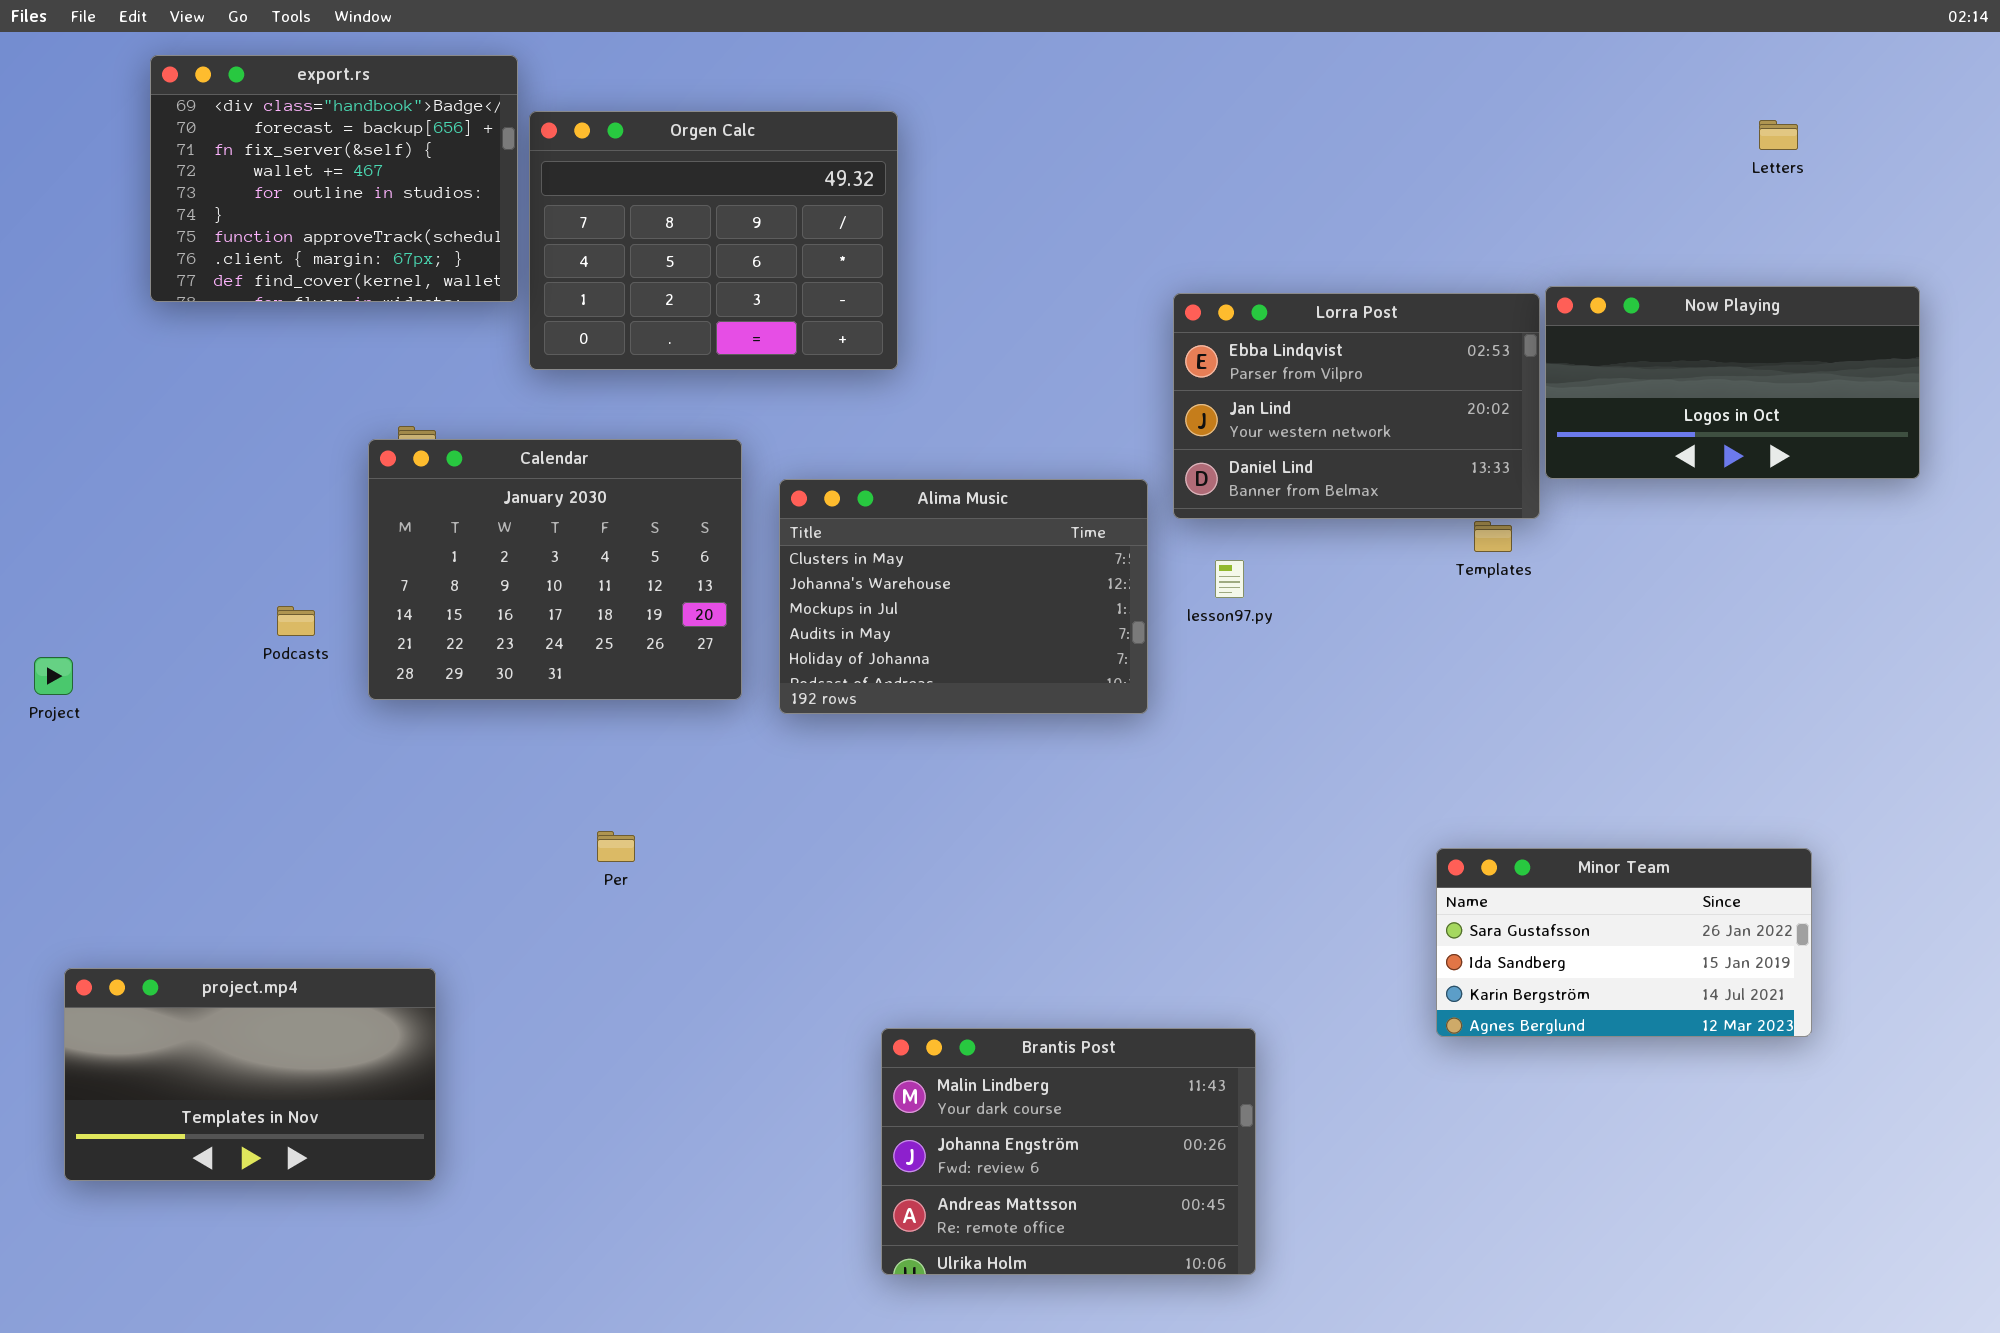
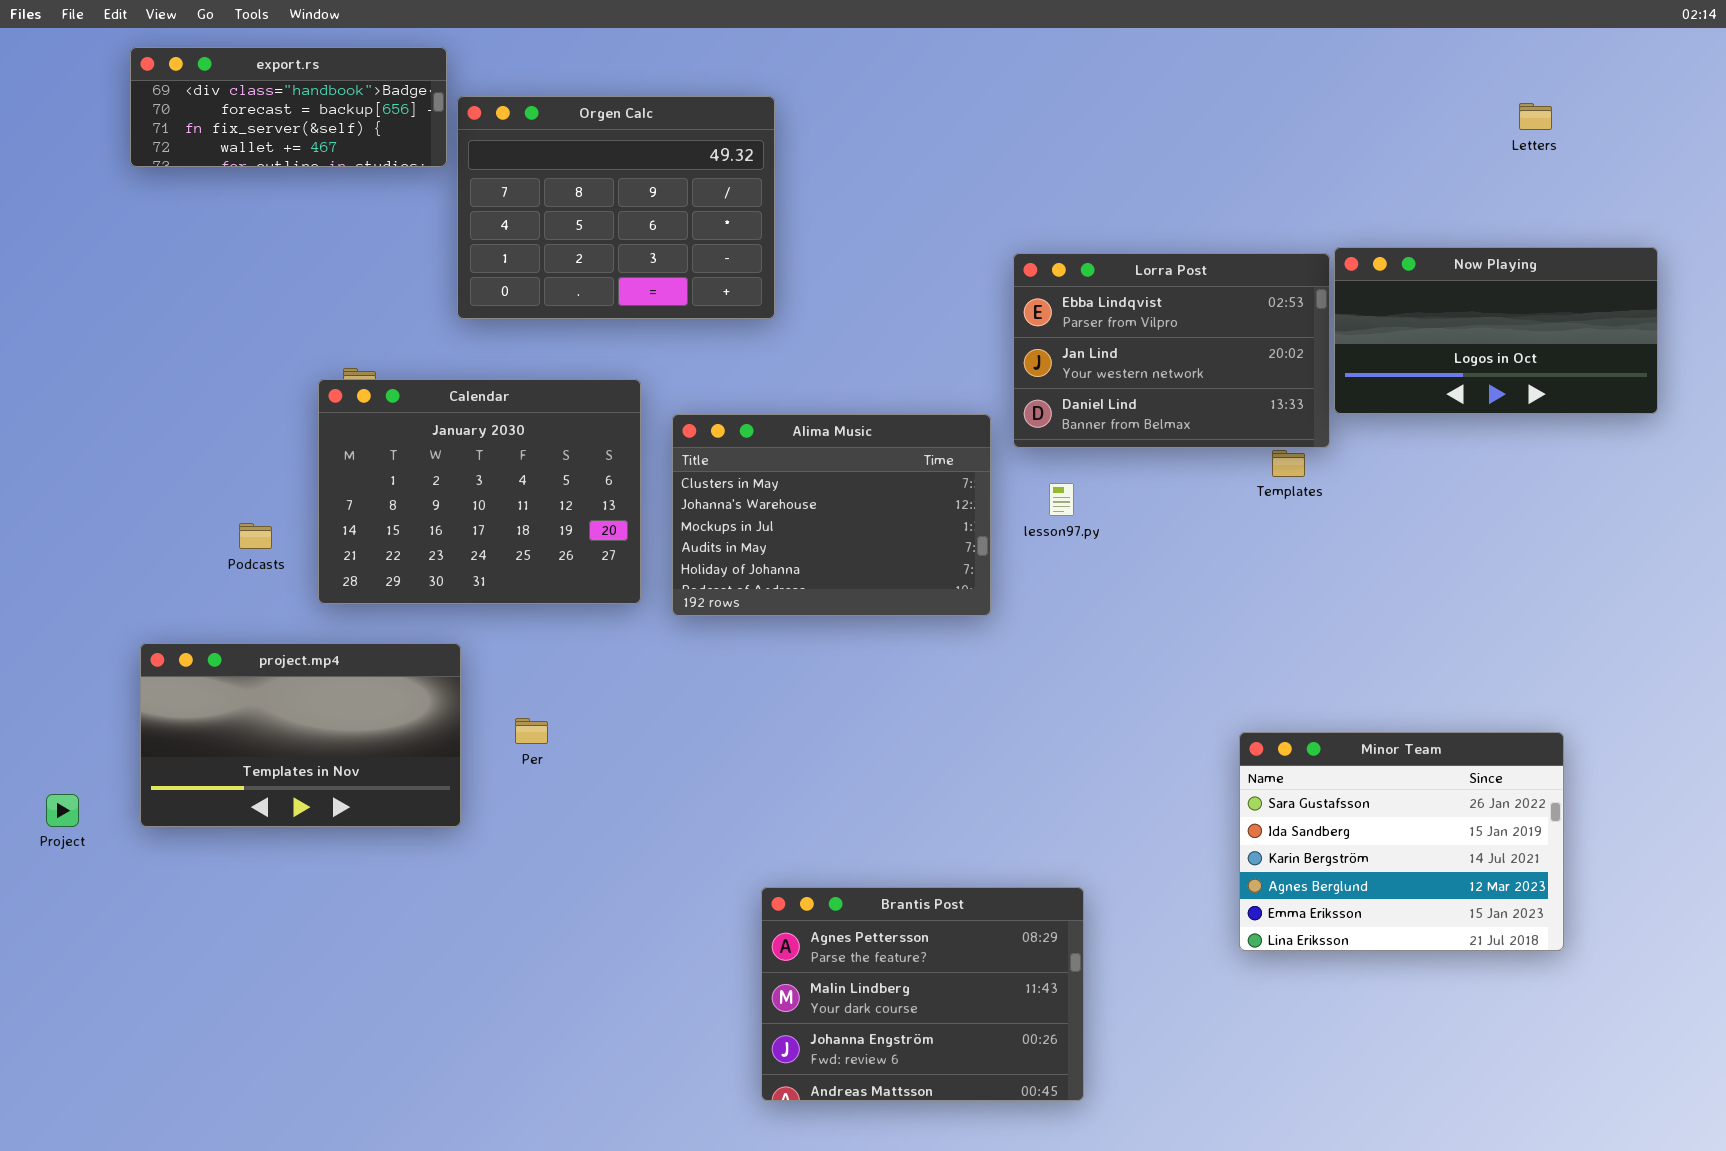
export.rs: [150,55,518,302] -> [130,47,447,167], resized
Project: [34,657,73,695] -> [46,794,79,827], moved
Minor Team: [1436,848,1812,1037] -> [1239,732,1564,951], resized
project.mp4: [64,968,436,1181] -> [140,643,461,827], moved
Brantis Post: [881,1028,1256,1275] -> [761,887,1084,1101], scrolled up 1 row

